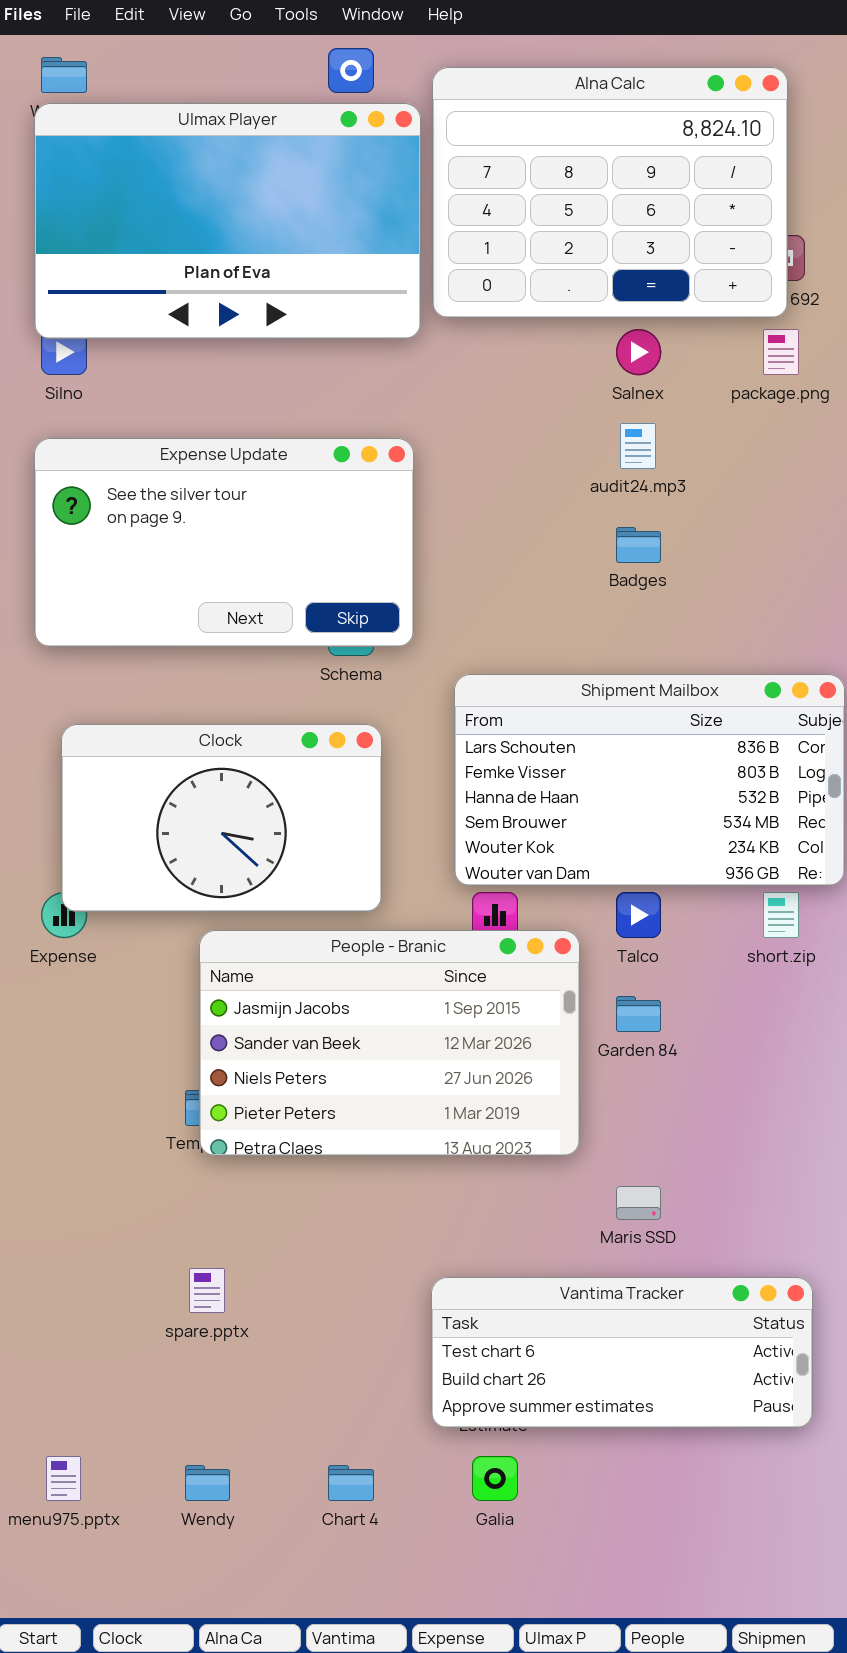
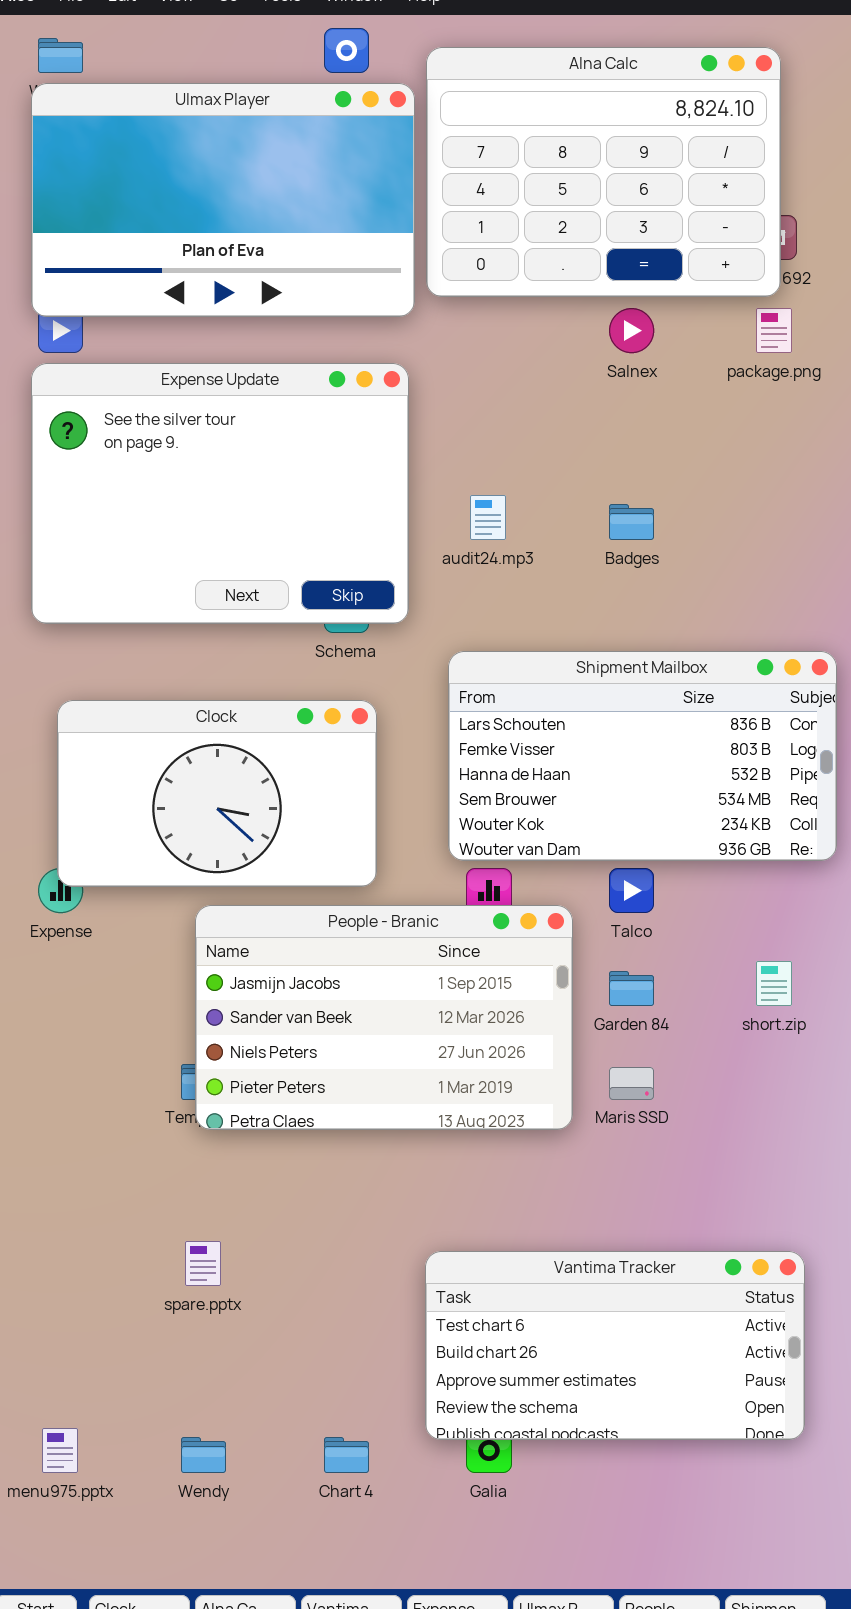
audit24.mp3: [620,423,656,469] -> [470,495,506,540], moved
Expense Update: [34,438,414,647] -> [31,363,409,624], resized
short.zip: [763,892,799,938] -> [756,961,792,1006], moved
Maris SSD: [616,1186,661,1220] -> [609,1067,654,1100], moved
Vantima Tracker: [431,1277,813,1428] -> [425,1251,805,1440], resized

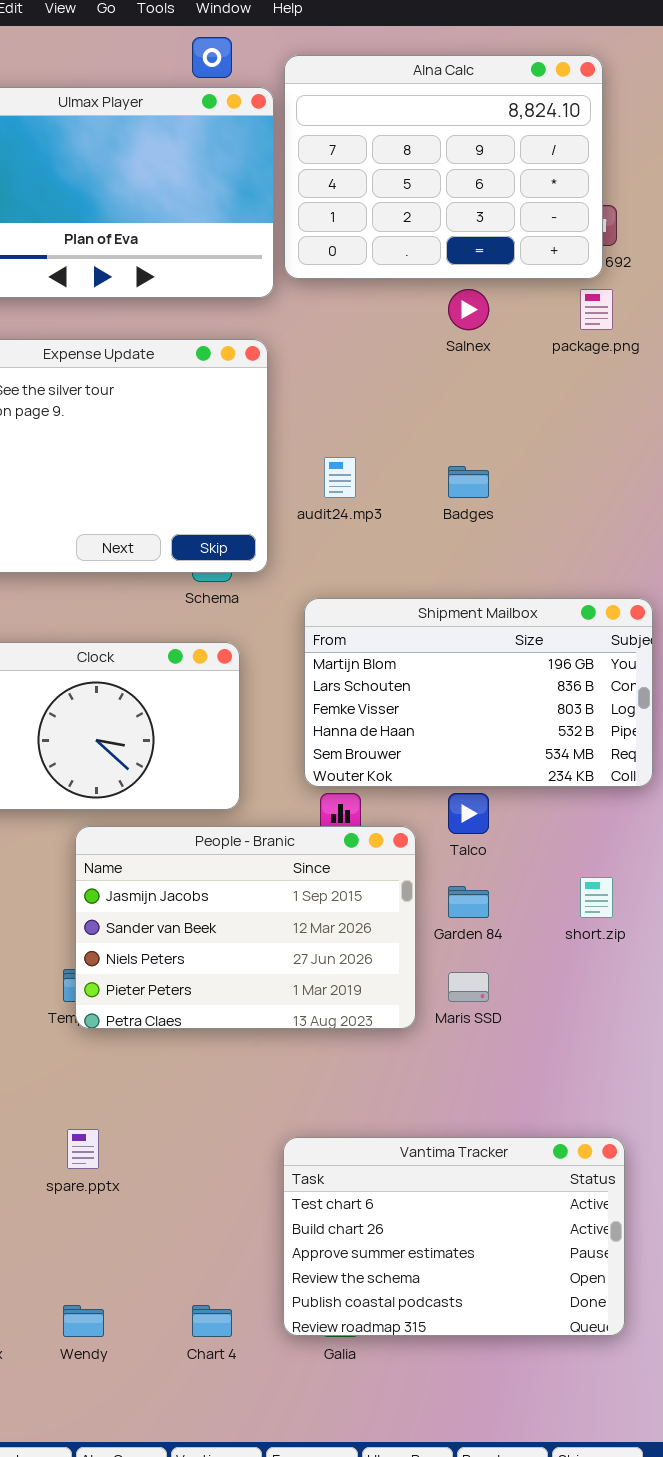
Shipment Mailbox: [448,651,837,861] -> [304,598,653,787], scrolled up 1 row
Vantima Tracker: [425,1251,805,1440] -> [283,1137,625,1336], resized

